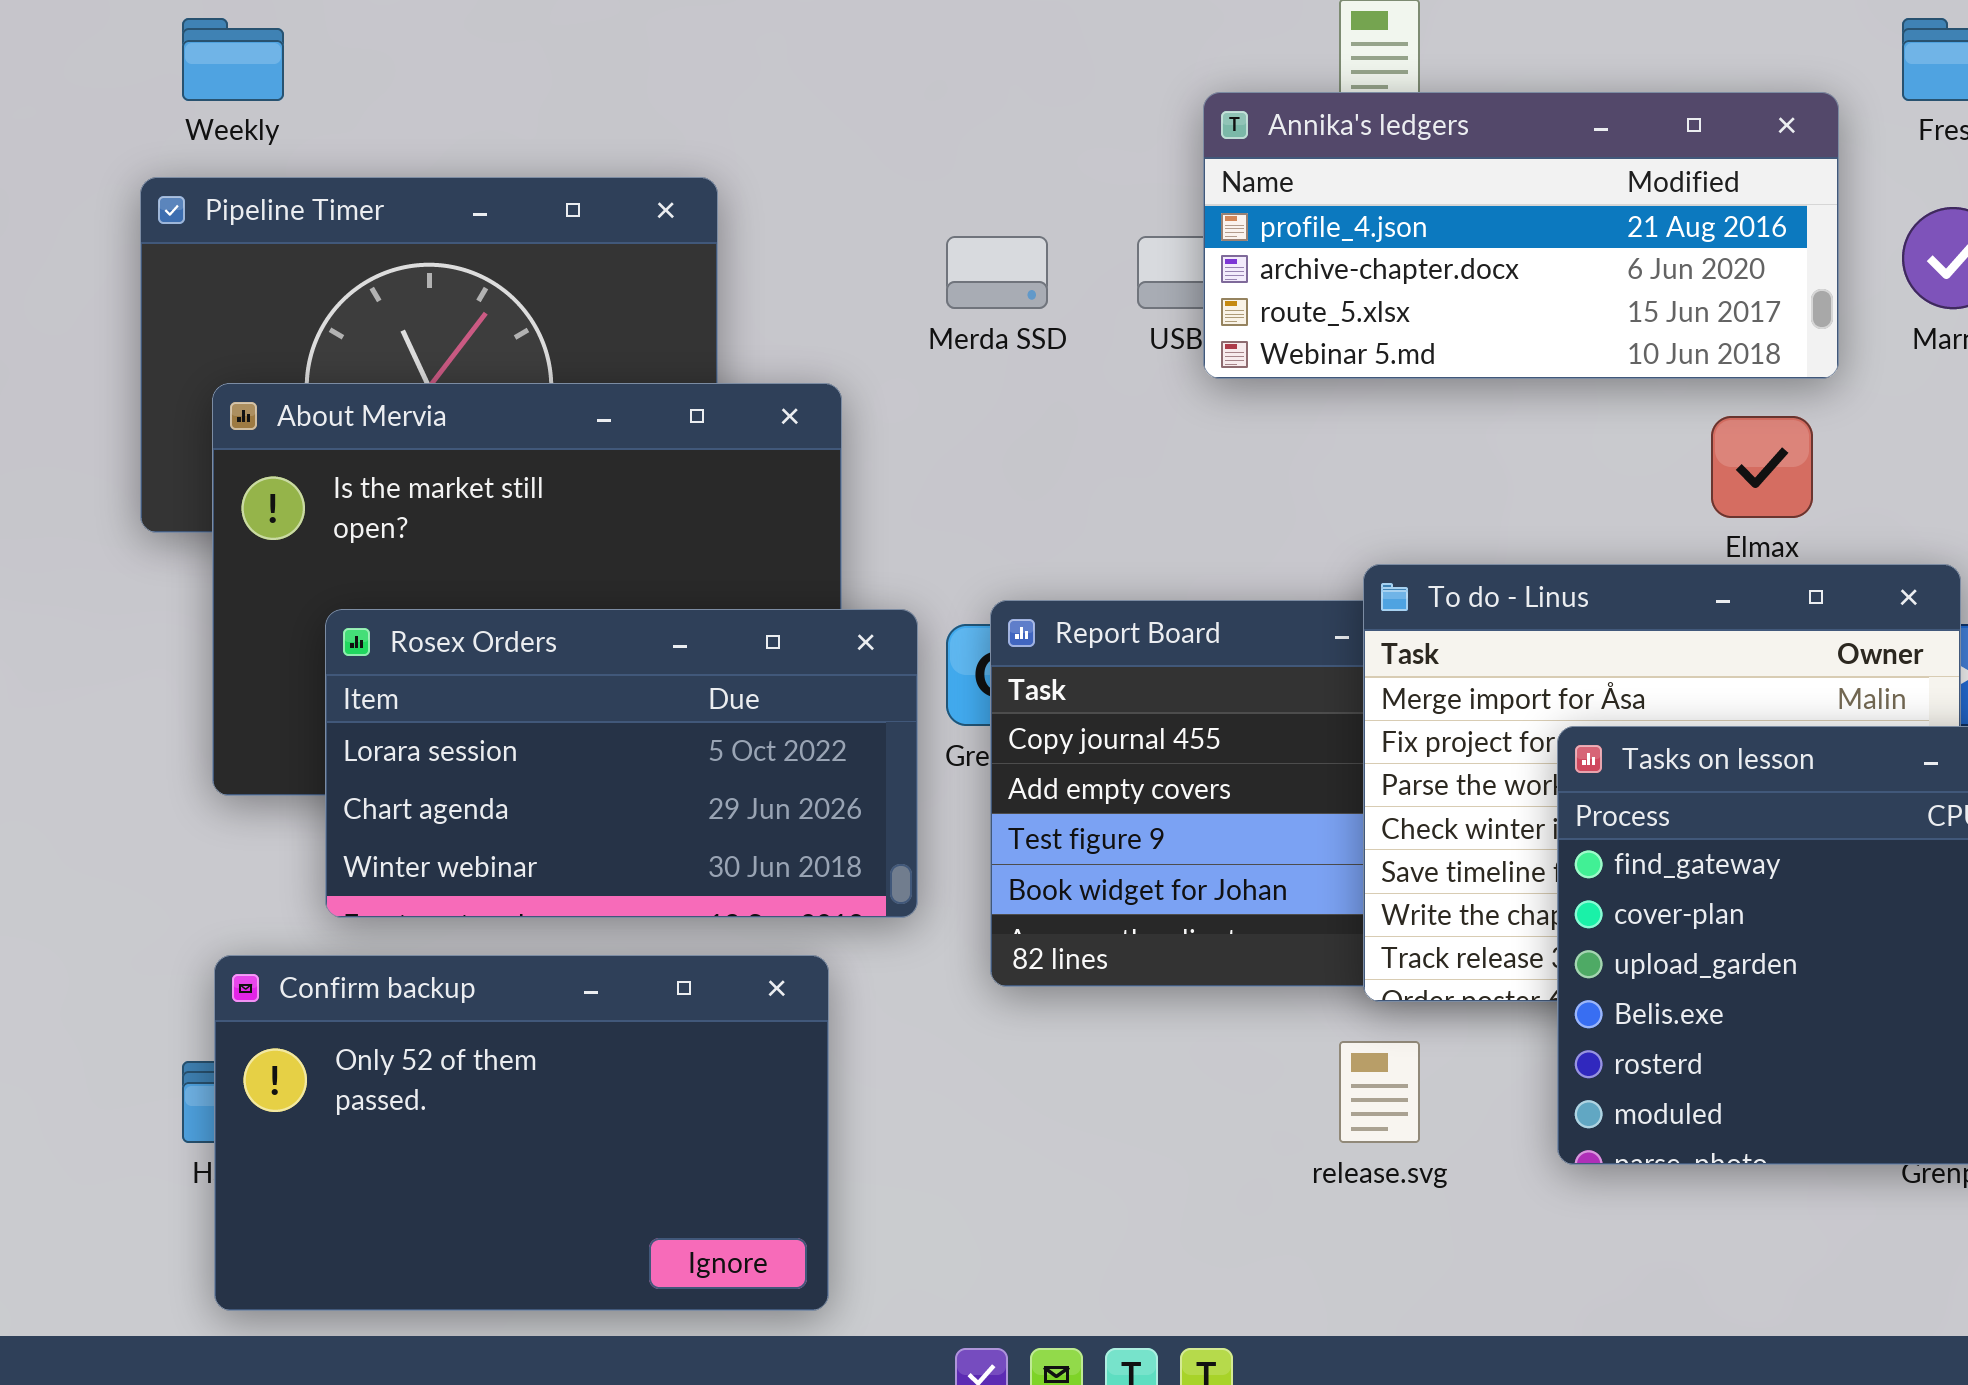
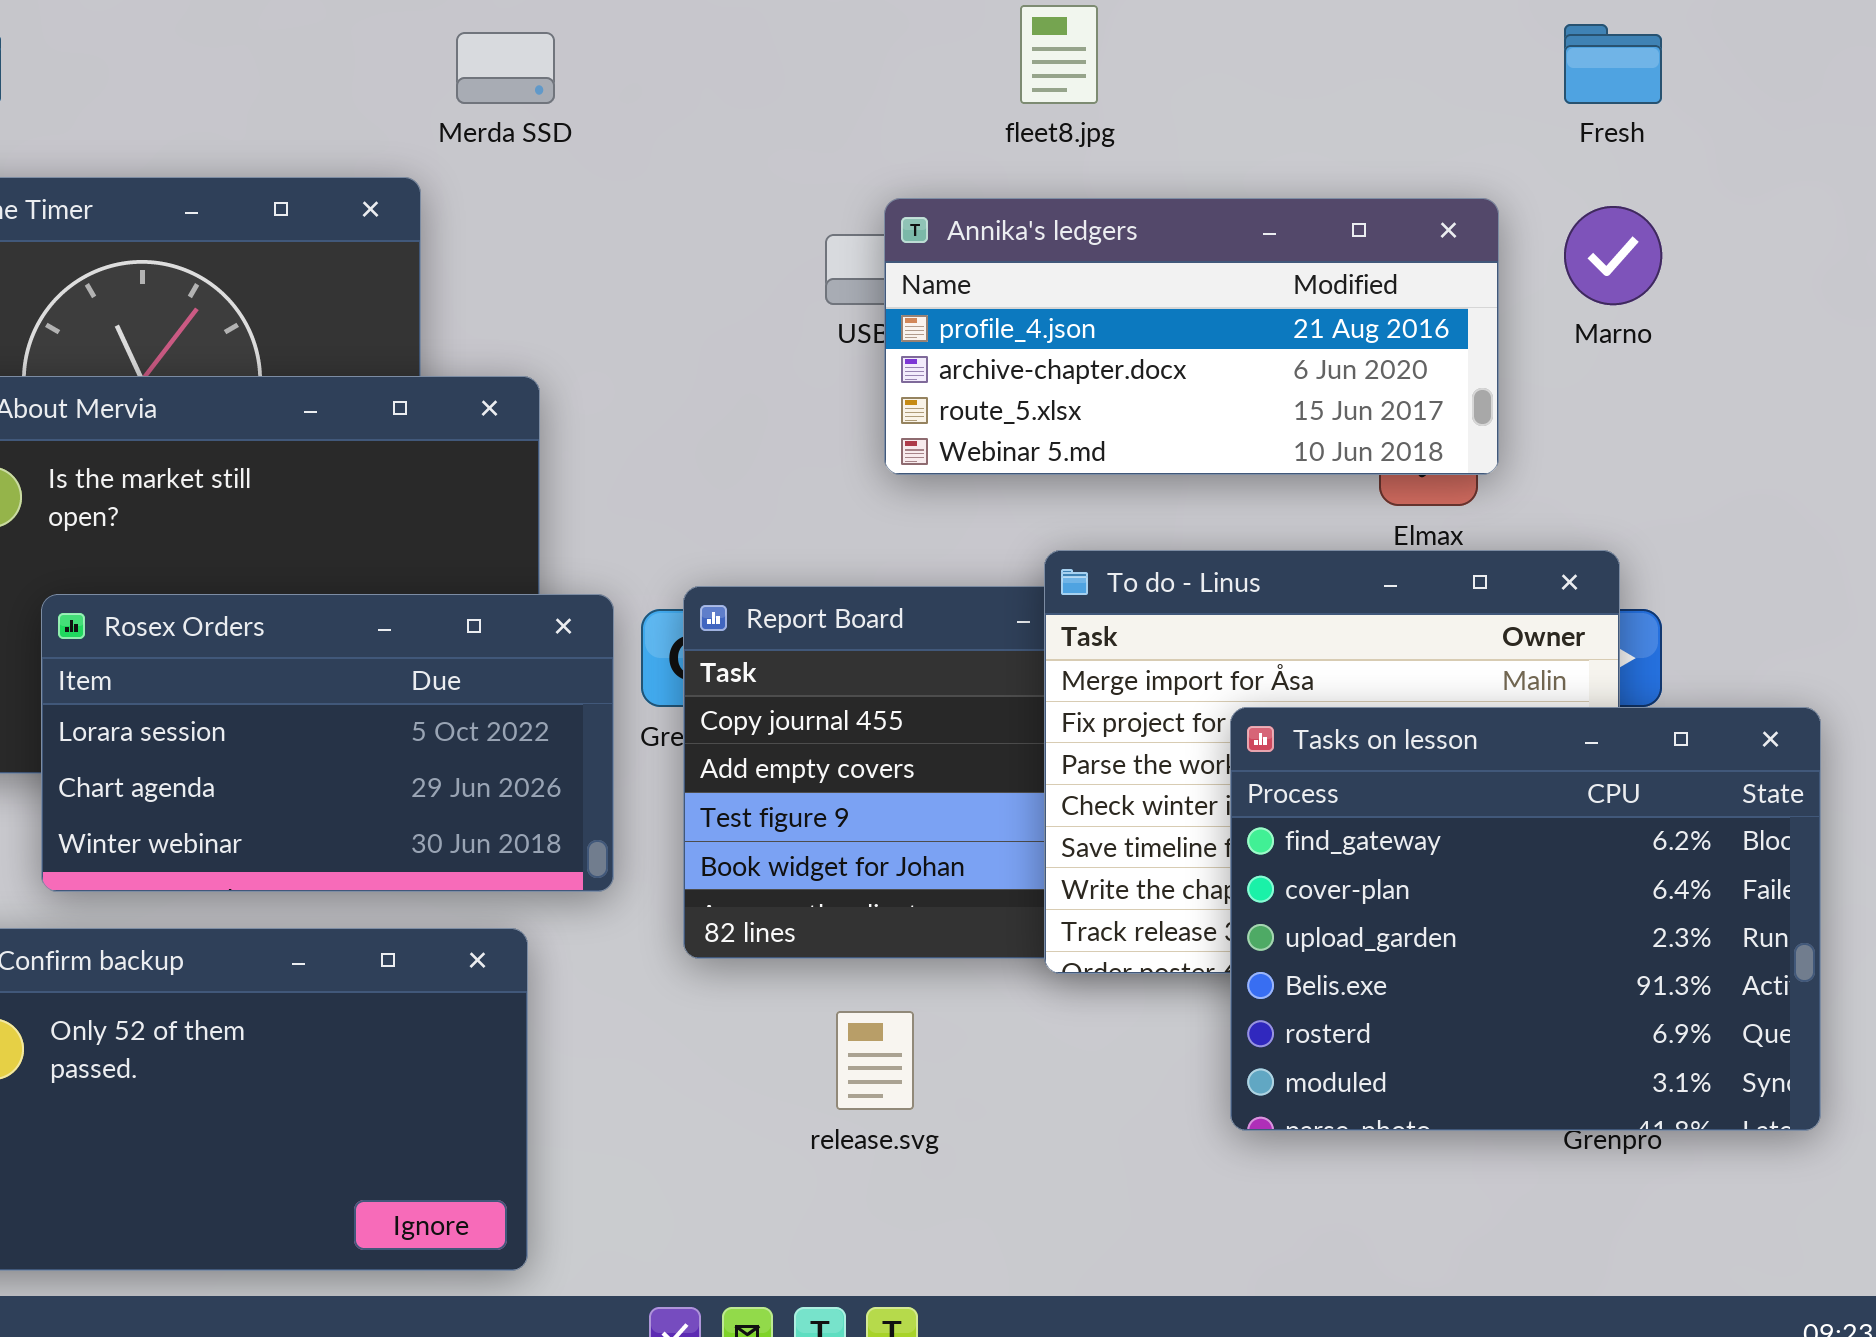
Annika's ledgers: [1203,92,1839,379] -> [884,198,1499,475], moved
Merda SSD: [946,236,1048,309] -> [456,32,555,104], moved
release.svg: [1339,1041,1420,1143] -> [836,1011,914,1110], moved

